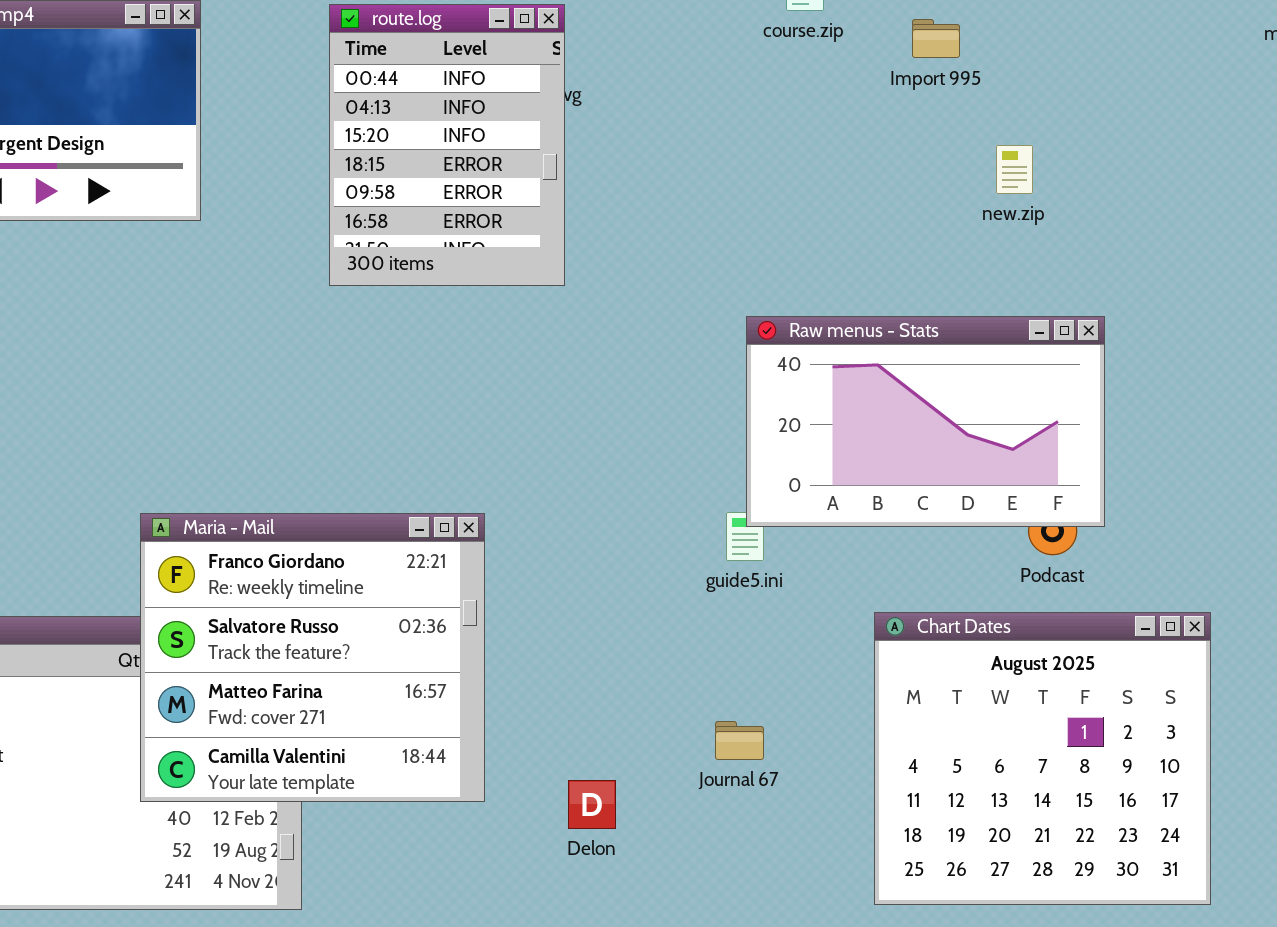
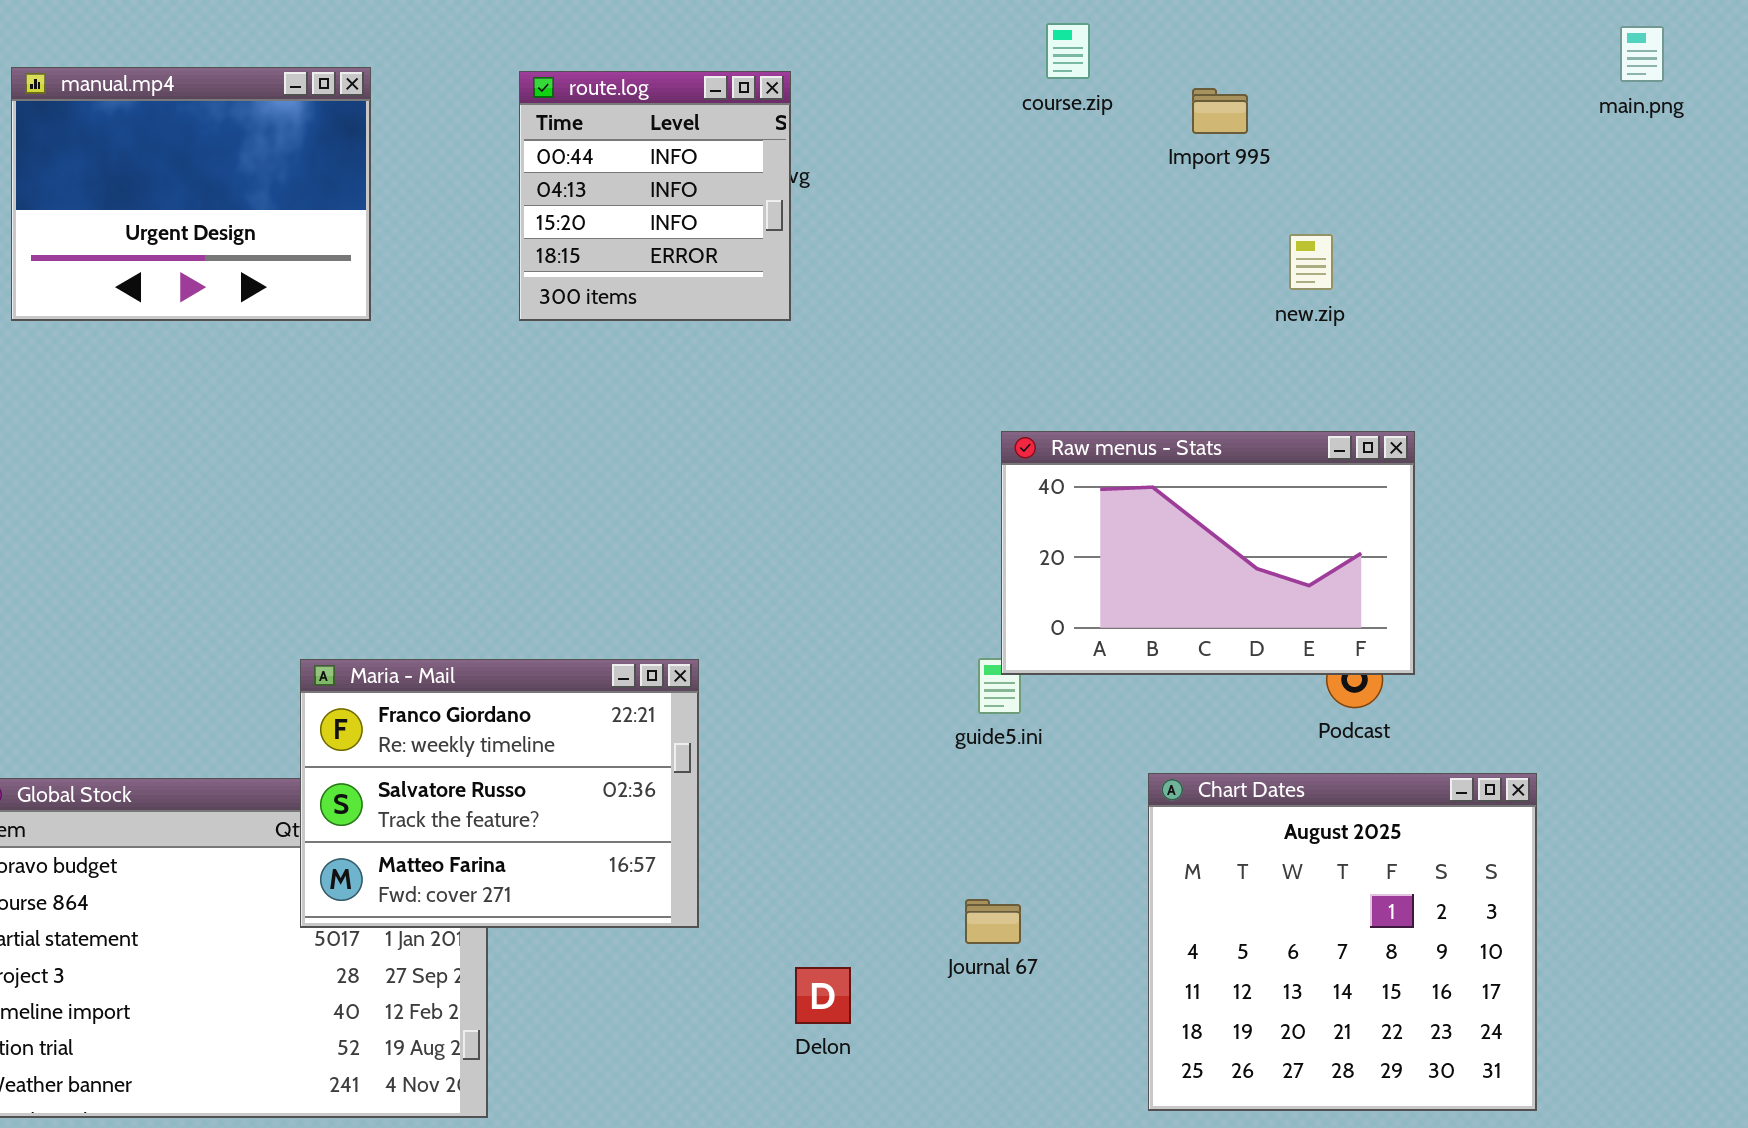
route.log: [329,4,565,286] -> [519,71,791,321], resized
Maria - Mail: [140,513,485,802] -> [300,659,699,928], resized

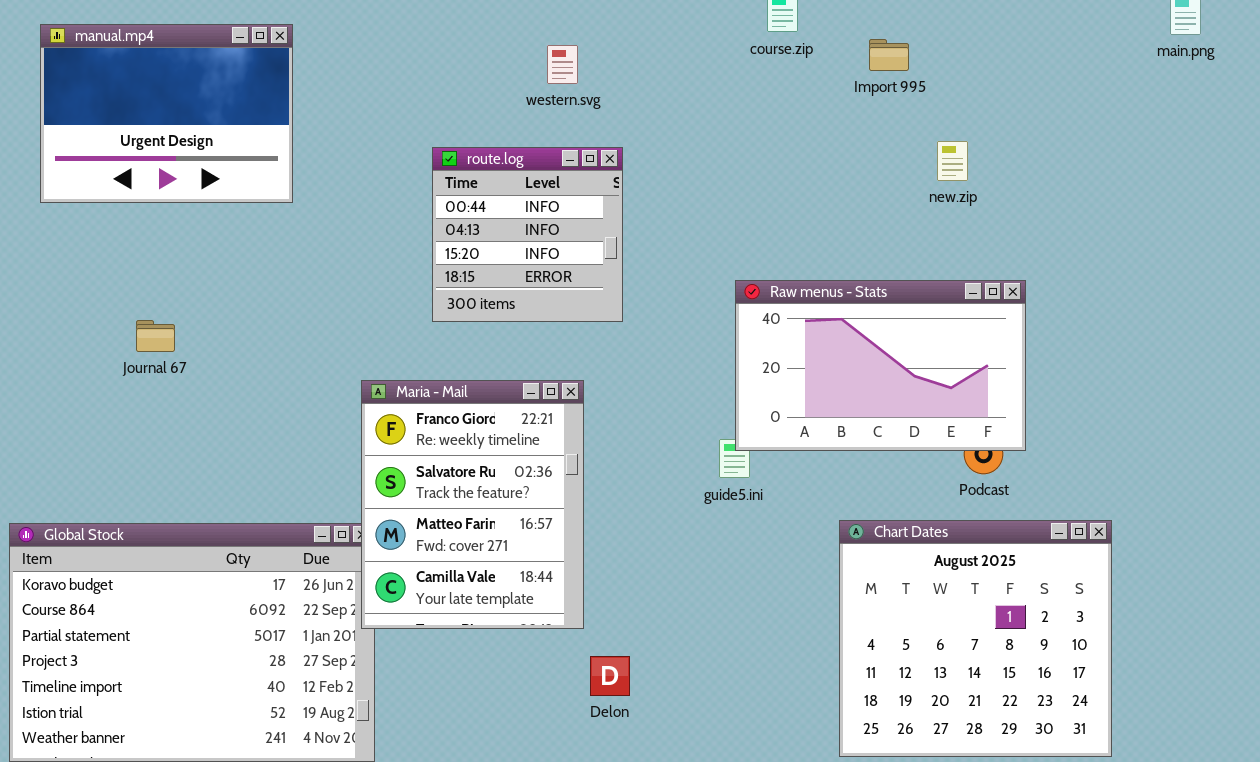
route.log: [519,71,791,321] -> [432,147,623,322], moved
Maria - Mail: [300,659,699,928] -> [361,380,584,629], moved, resized
Journal 67: [965,899,1021,944] -> [136,320,175,352], moved

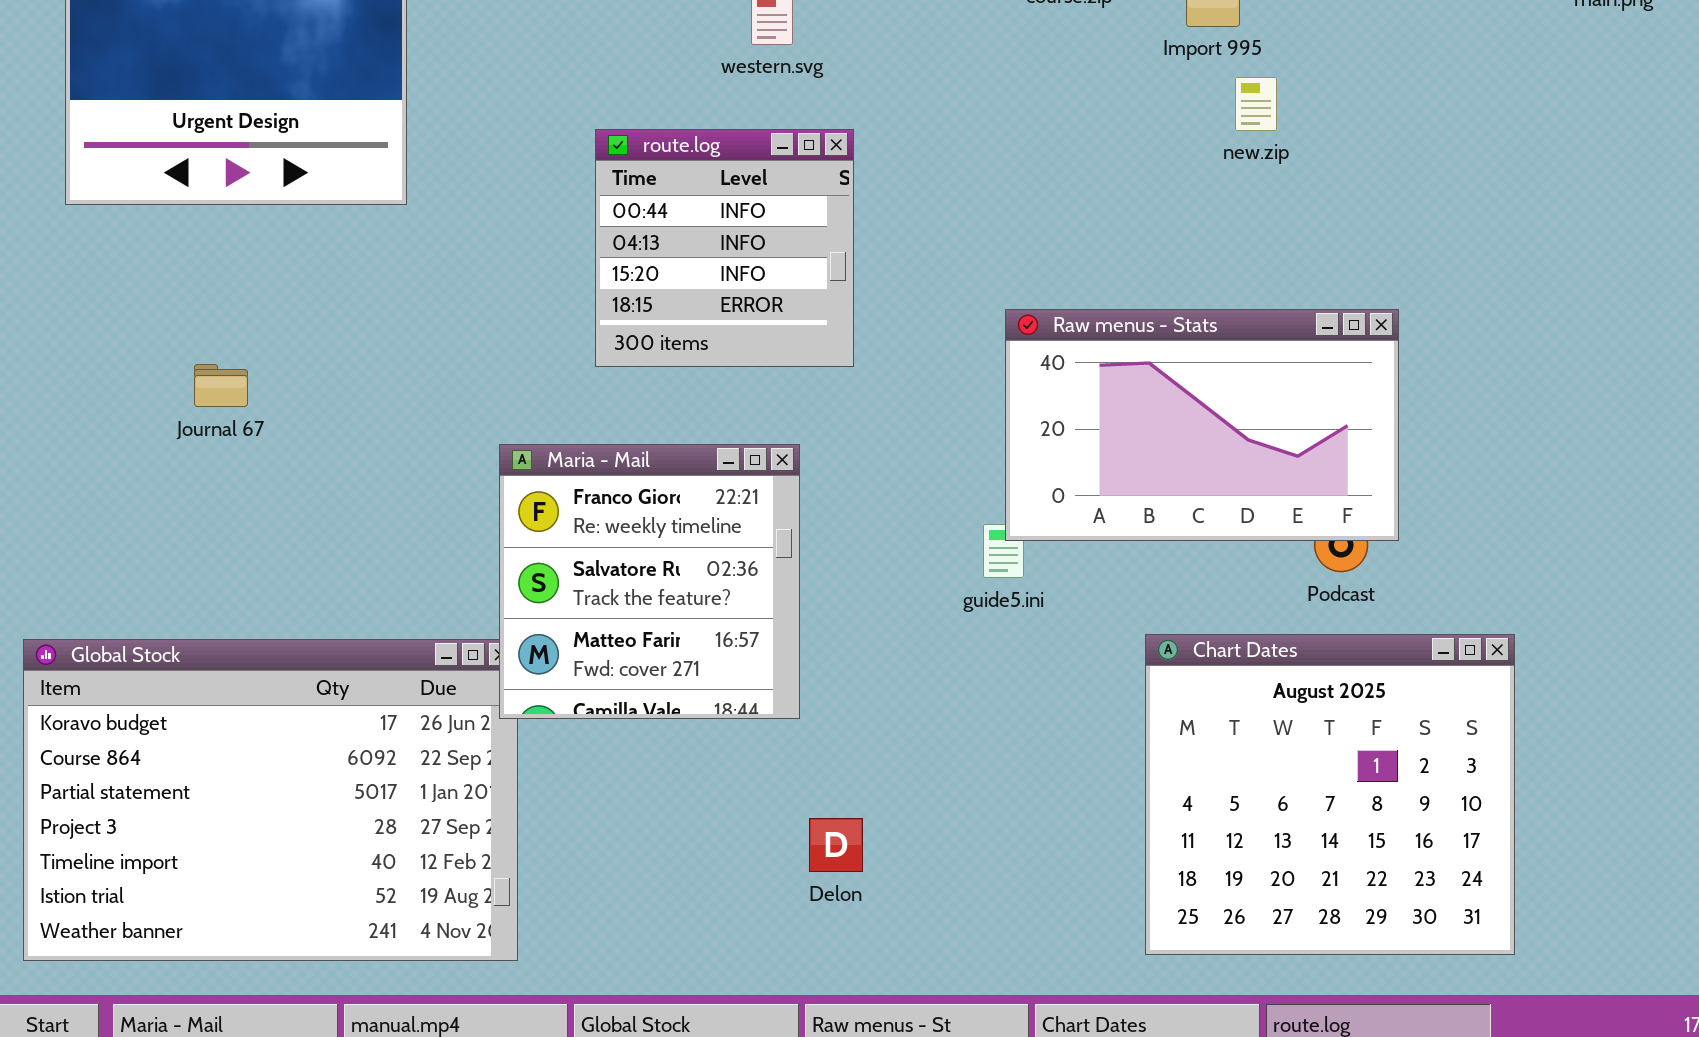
new.zip: [937,141,968,181] -> [1235,77,1277,131], moved
Maria - Mail: [361,380,584,629] -> [499,444,800,719], resized

